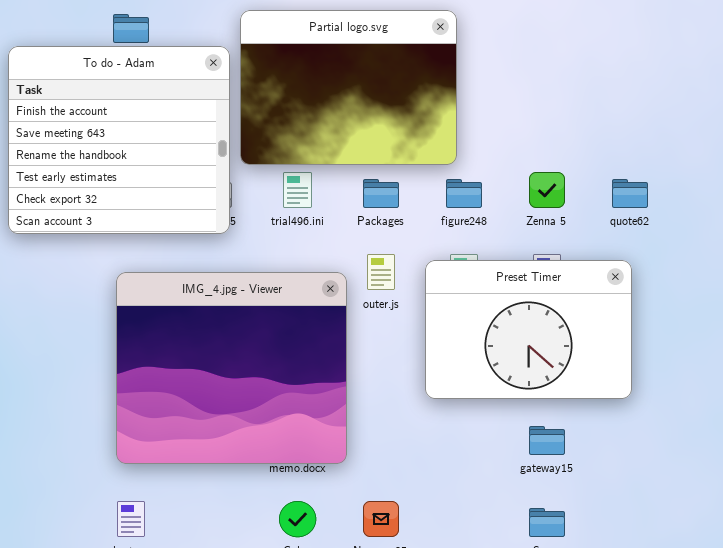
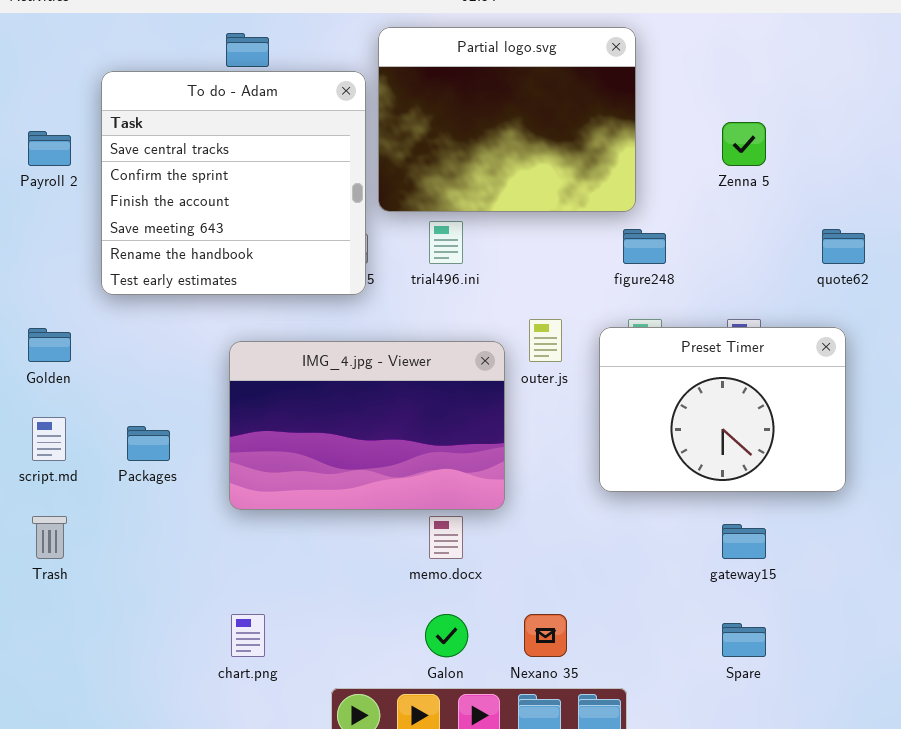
To do - Adam: [8,46,230,234] -> [101,71,366,295], scrolled up 2 rows
Zenna 5: [529,172,565,208] -> [722,122,766,166], moved
Packages: [363,179,399,208] -> [127,426,170,461], moved
IMG_4.jpg - Viewer: [116,272,347,464] -> [229,341,505,510], resized

